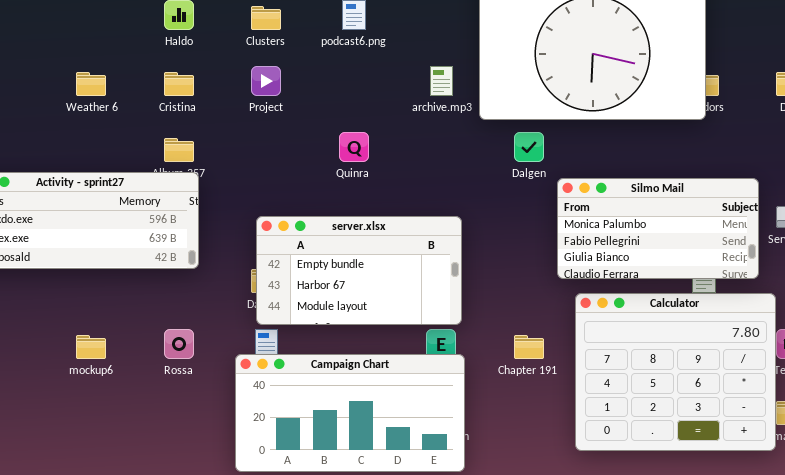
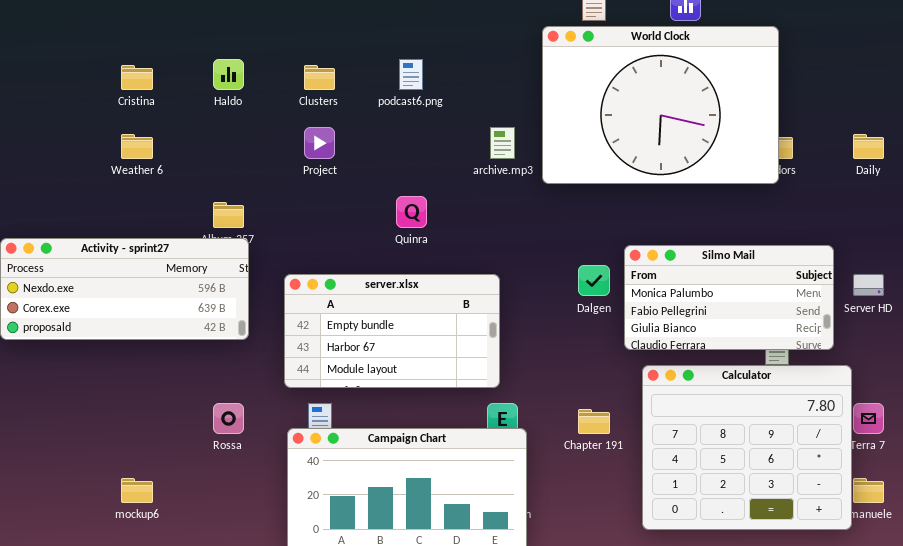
Cristina: [164,72,194,96] -> [121,65,153,90], moved
Dalgen: [514,132,544,162] -> [578,265,610,296], moved
server.xlsx: [256,216,462,325] -> [284,274,500,388], moved
mockup6: [76,335,106,359] -> [121,478,153,503], moved

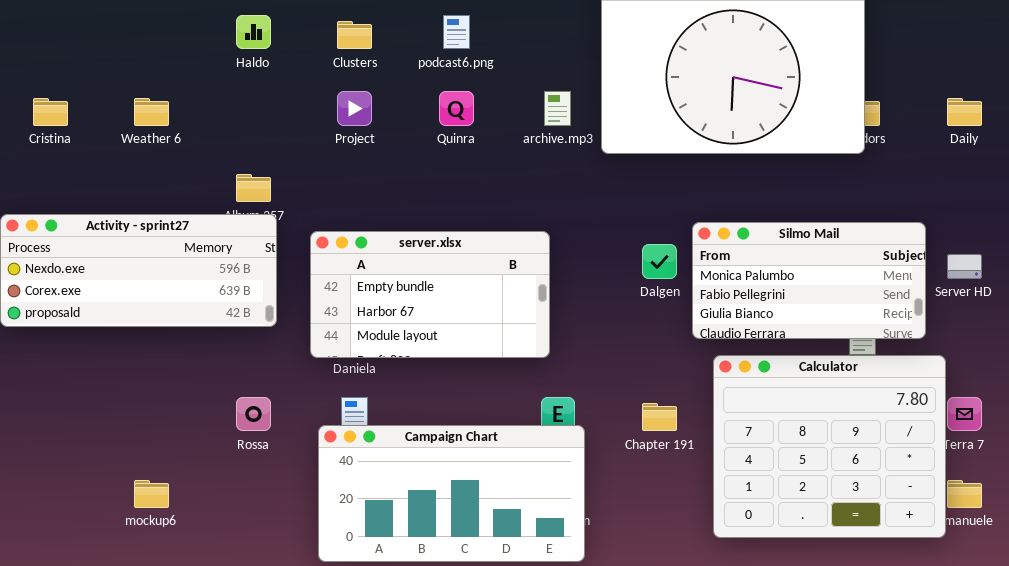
Cristina: [121,65,153,90] -> [33,98,68,126], moved
Quinra: [396,196,427,228] -> [439,91,474,126], moved
server.xlsx: [284,274,500,388] -> [310,231,550,358], moved

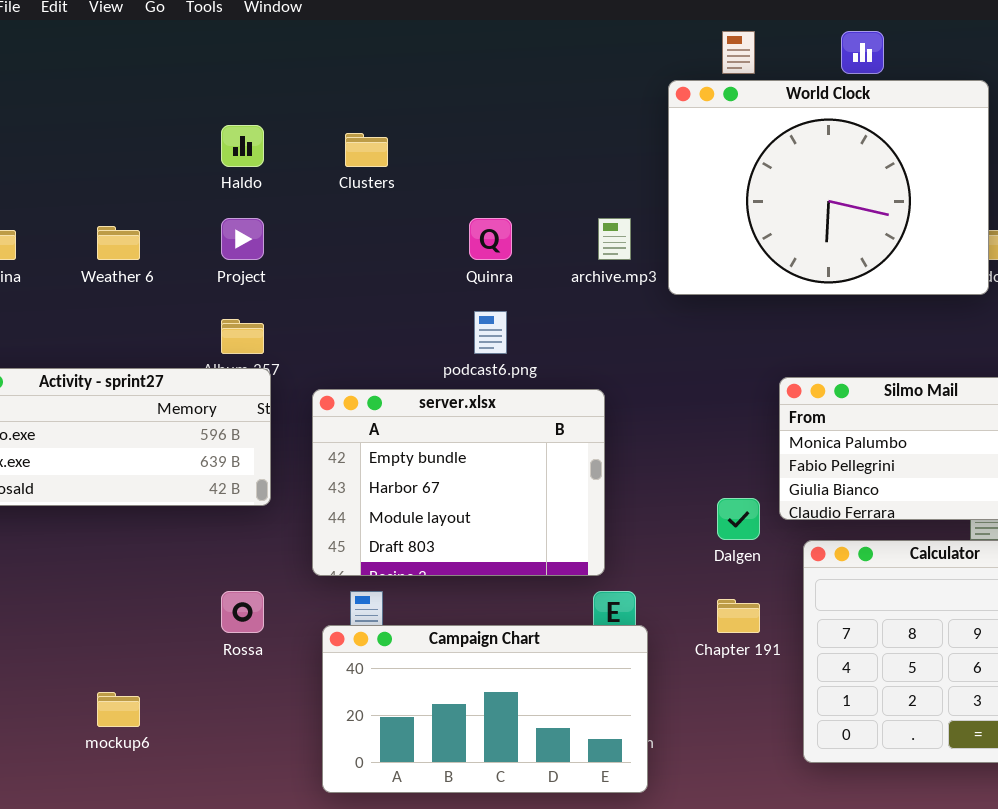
podcast6.png: [443,15,470,49] -> [474,311,507,354], moved
Project: [337,91,372,126] -> [221,218,264,260], moved
server.xlsx: [310,231,550,358] -> [312,389,605,576], resized
Dalgen: [642,244,677,279] -> [717,498,760,540], moved

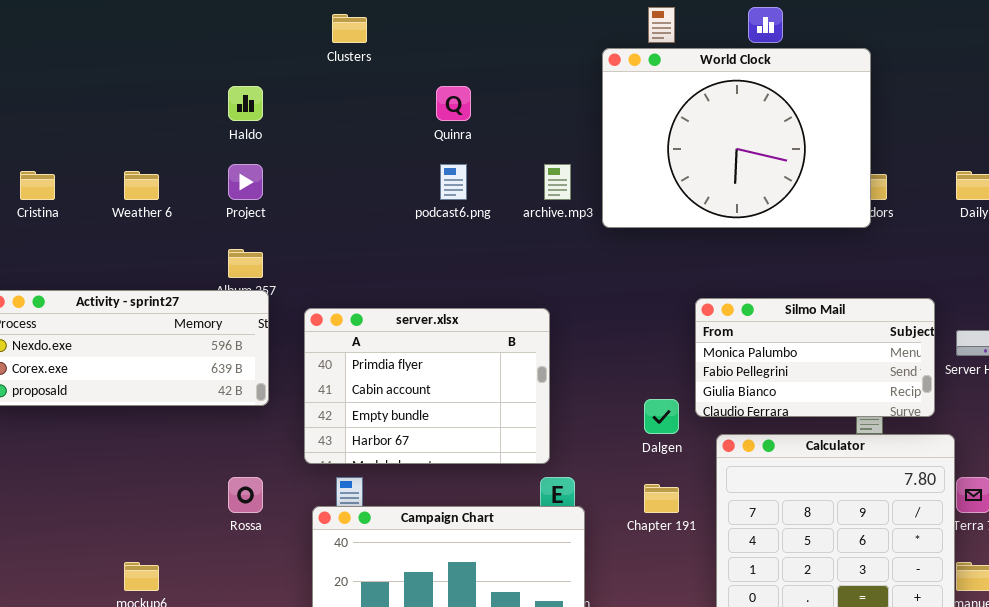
Clusters: [345,133,388,167] -> [332,14,367,43], moved
Quinra: [469,218,512,260] -> [436,86,471,121], moved
podcast6.png: [474,311,507,354] -> [440,164,467,200], moved
server.xlsx: [312,389,605,576] -> [304,308,550,464], scrolled up 2 rows

